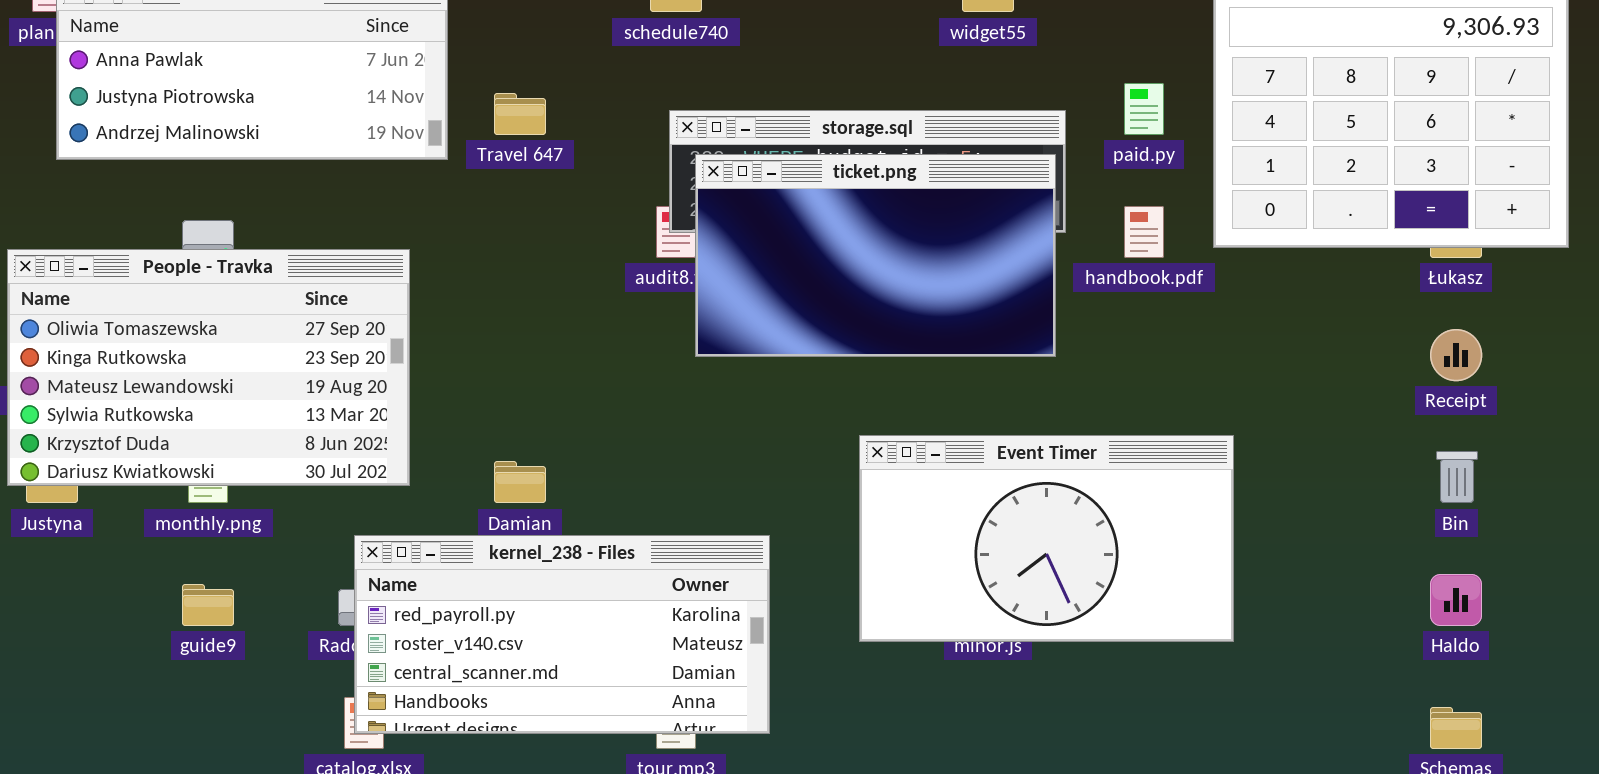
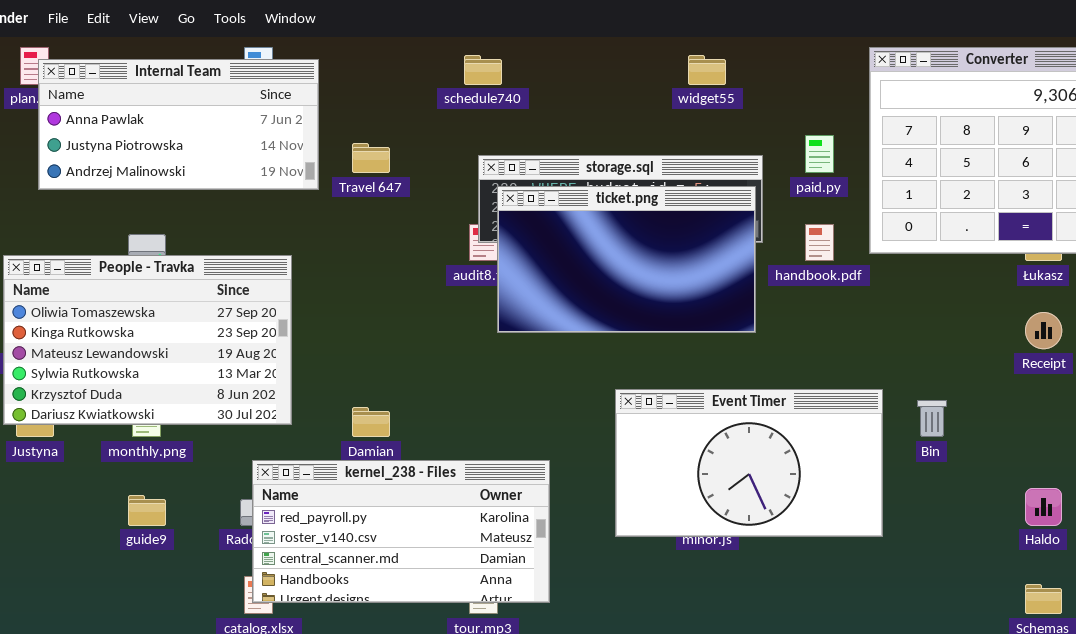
Bin: [1436,451,1478,503] -> [917,400,947,437], moved

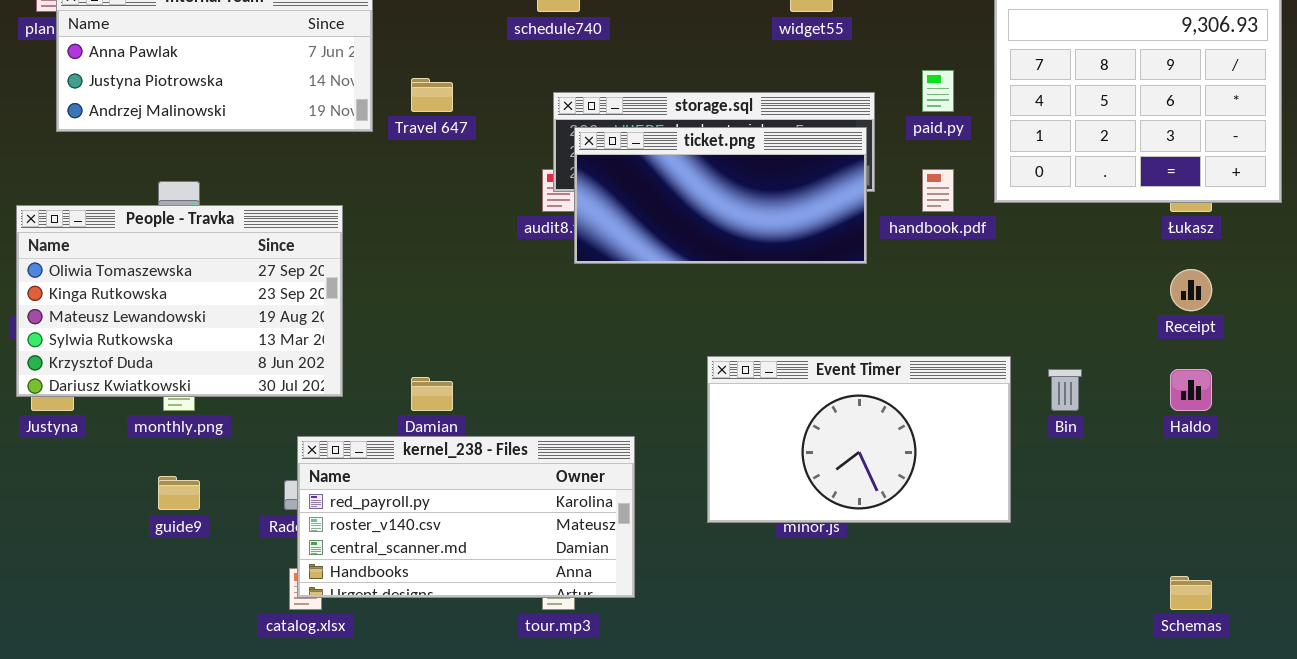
ticket.png: [497,186,756,333] -> [574,127,867,264], resized
Haldo: [1025,488,1062,526] -> [1170,369,1212,411], moved

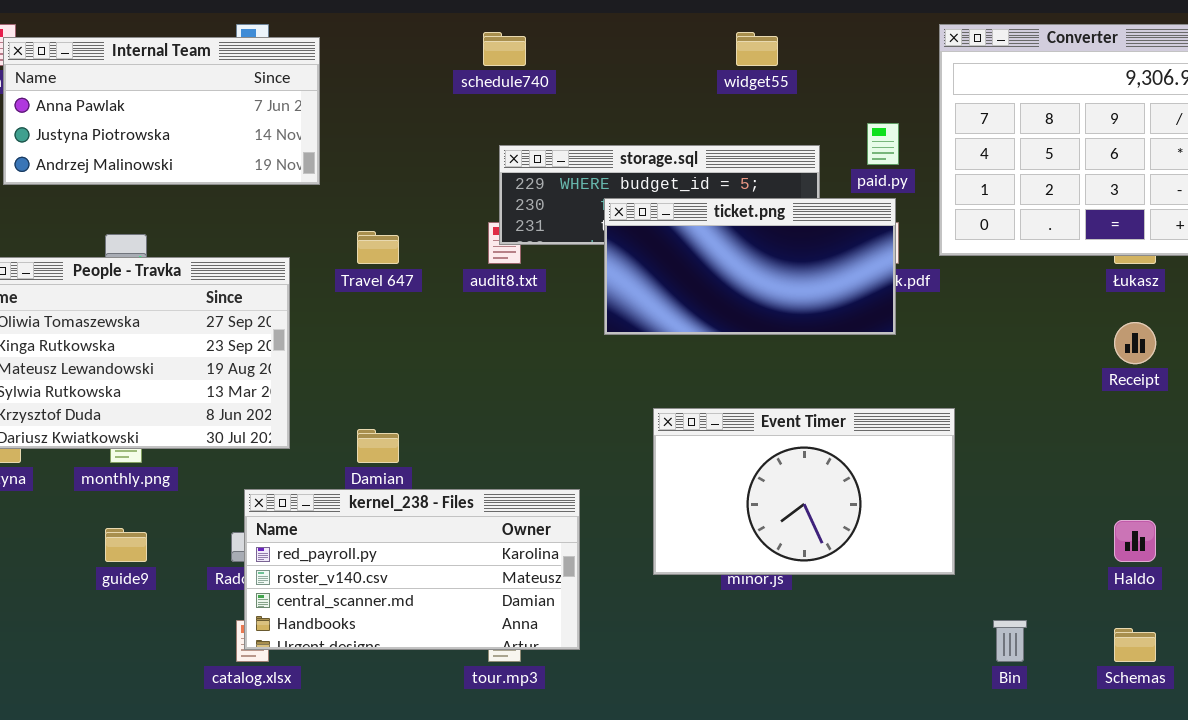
Travel 647: [411,78,453,112] -> [357,231,399,264], moved
ticket.png: [574,127,867,264] -> [604,198,896,335], moved
Bin: [1048,369,1082,411] -> [993,620,1027,662], moved
Haldo: [1170,369,1212,411] -> [1114,520,1156,562], moved

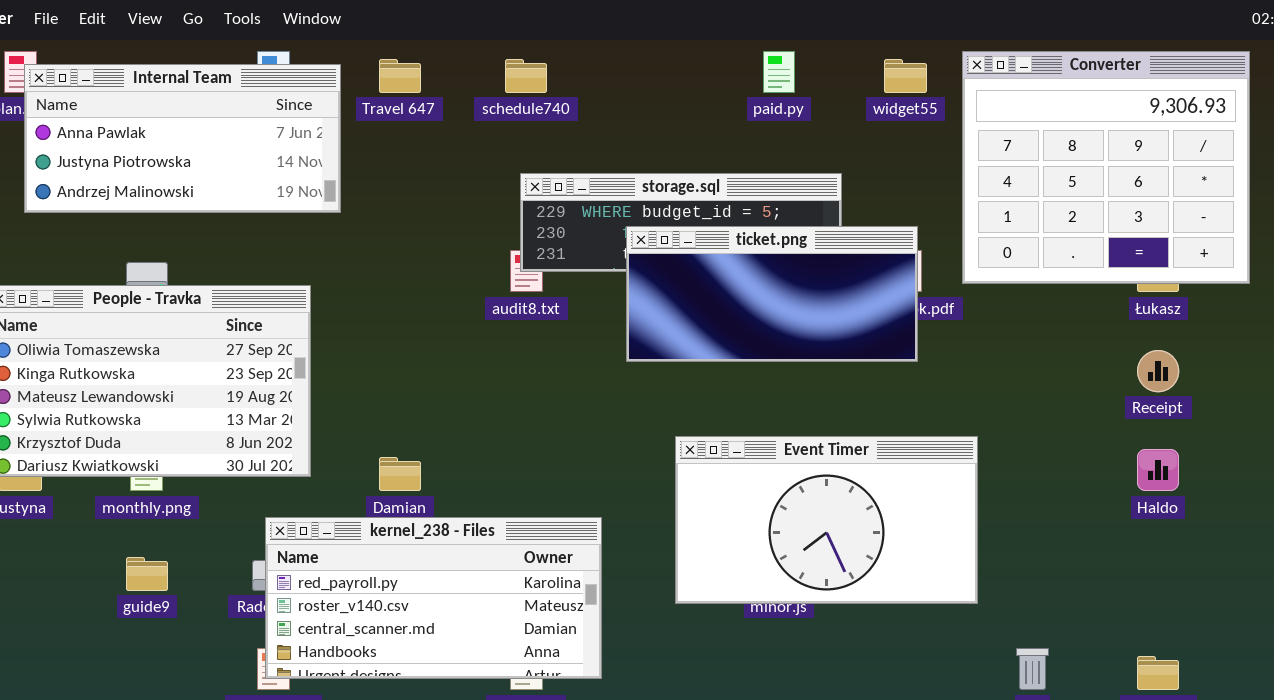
widget55: [736,32,778,66] -> [884,59,927,93], moved
paid.py: [867,123,899,165] -> [763,51,795,93], moved
Travel 647: [357,231,399,264] -> [379,59,421,93], moved
Haldo: [1114,520,1156,562] -> [1137,449,1179,491], moved

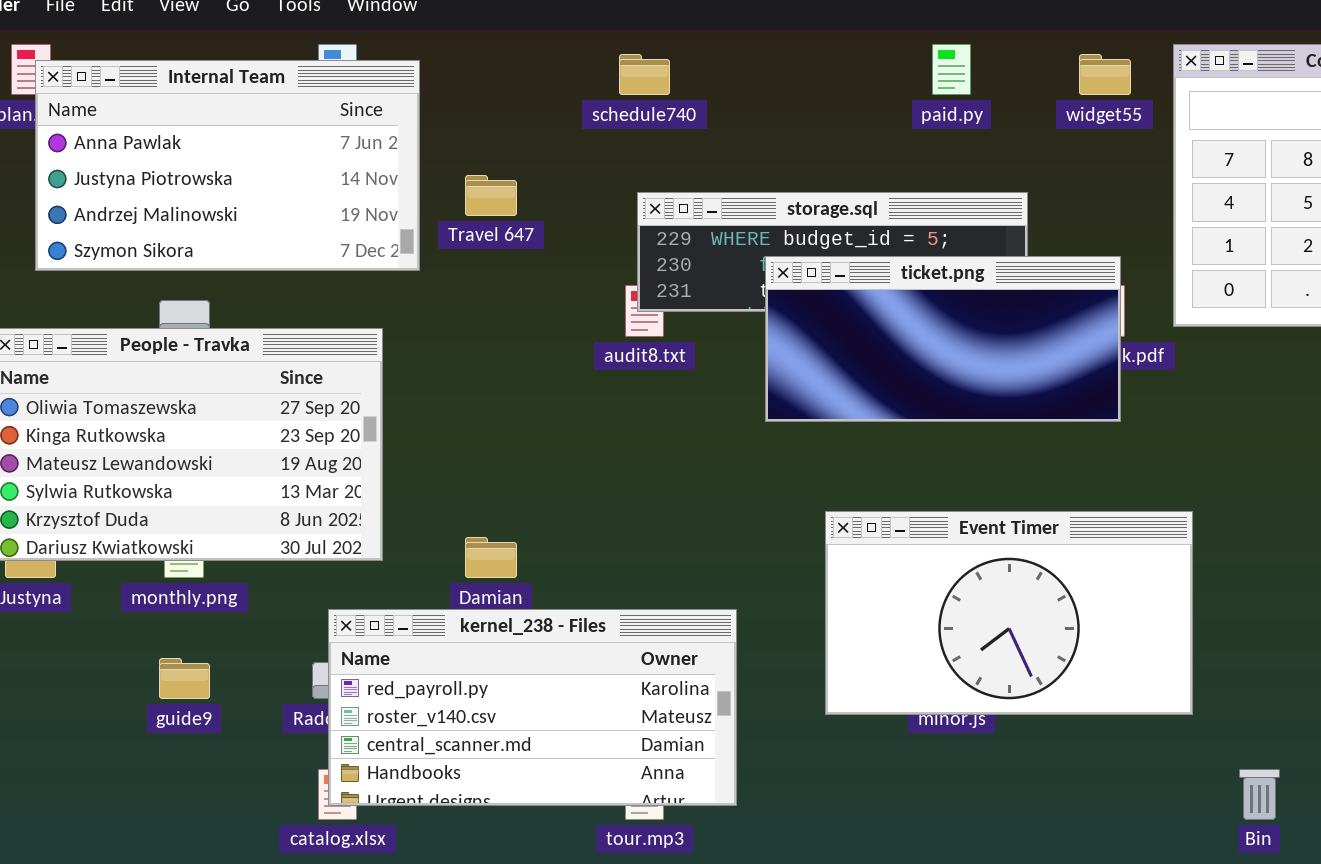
Travel 647: [379,59,421,93] -> [465,175,517,216], moved
Internal Team: [24,64,341,213] -> [35,60,420,271], resized

